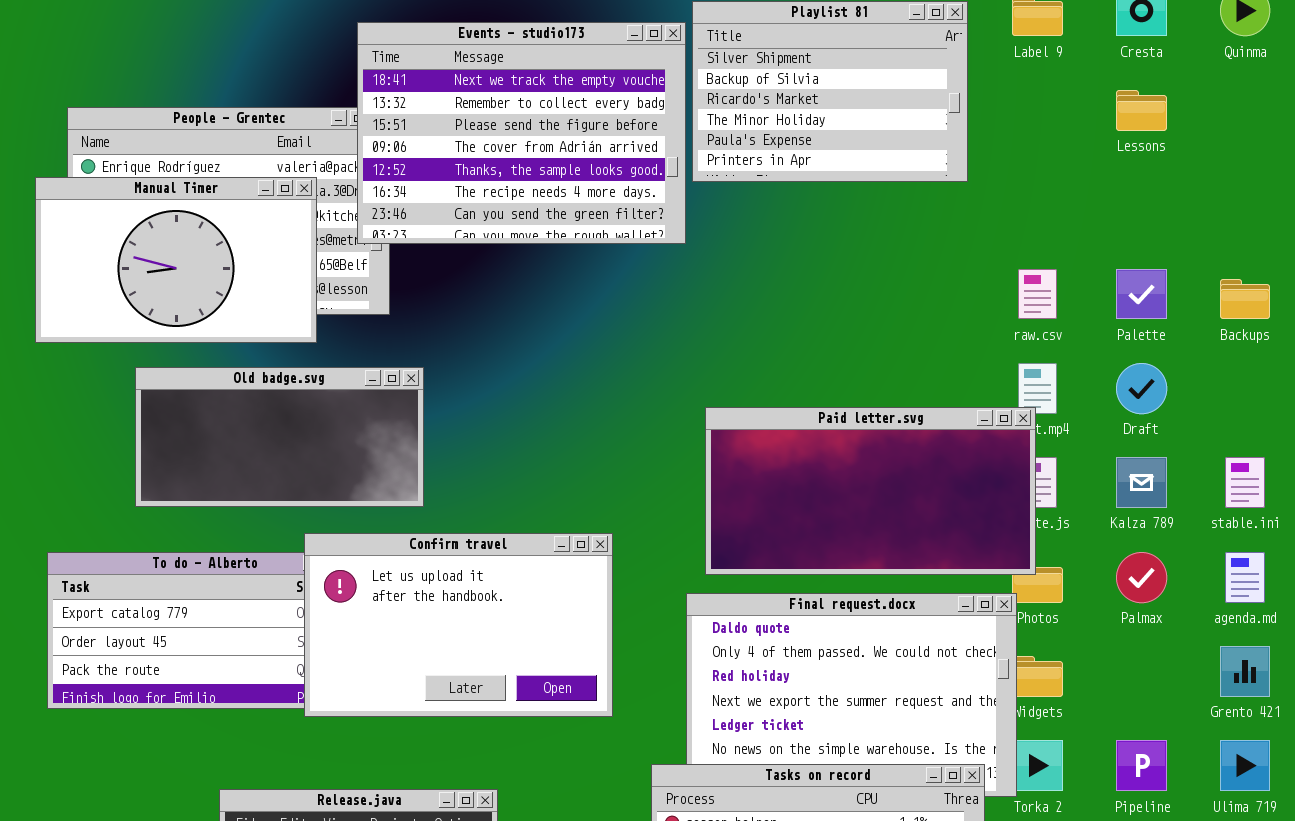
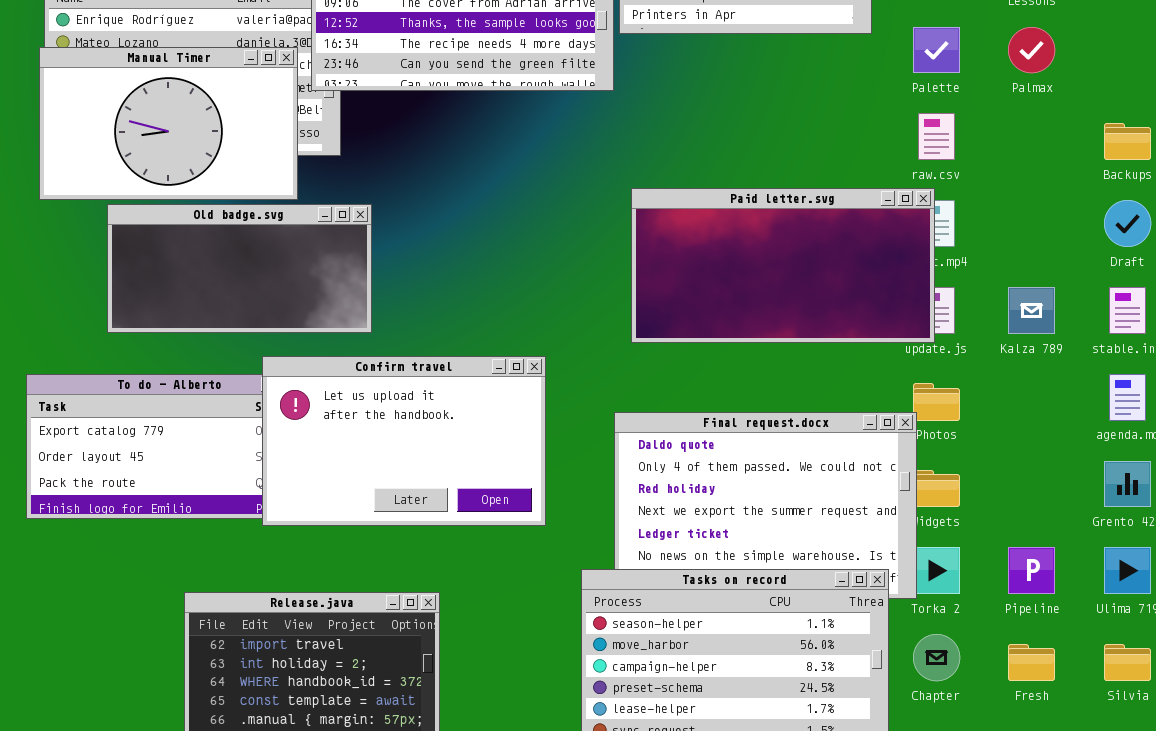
Manual Timer: [35,177,317,343] -> [39,47,298,200], moved
Palette: [1116,269,1167,319] -> [913,27,960,73], moved
Draft: [1116,363,1167,414] -> [1104,200,1151,247], moved
Paid letter.svg: [705,407,1036,575] -> [631,188,935,343], moved
Palmax: [1116,552,1167,603] -> [1008,27,1055,73], moved

